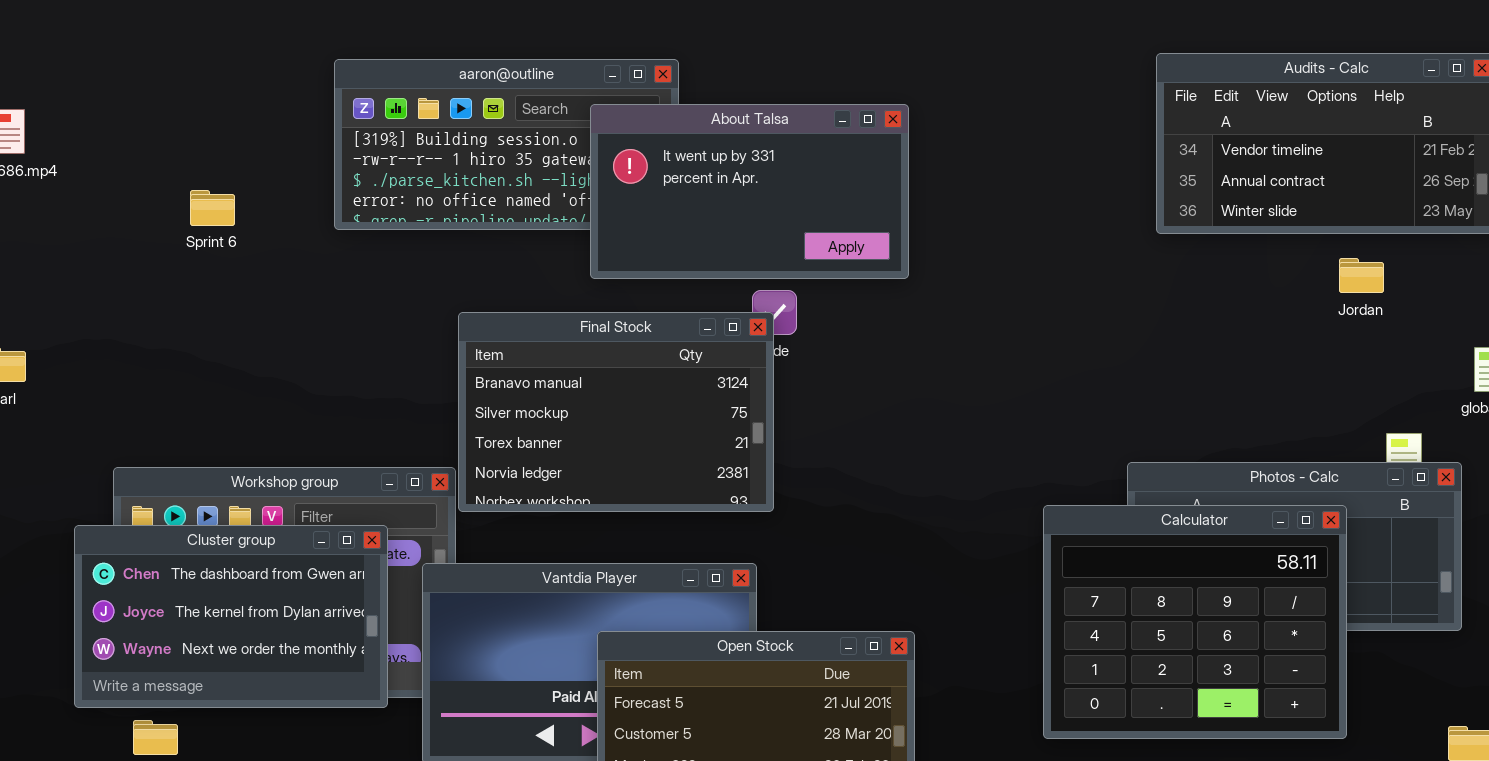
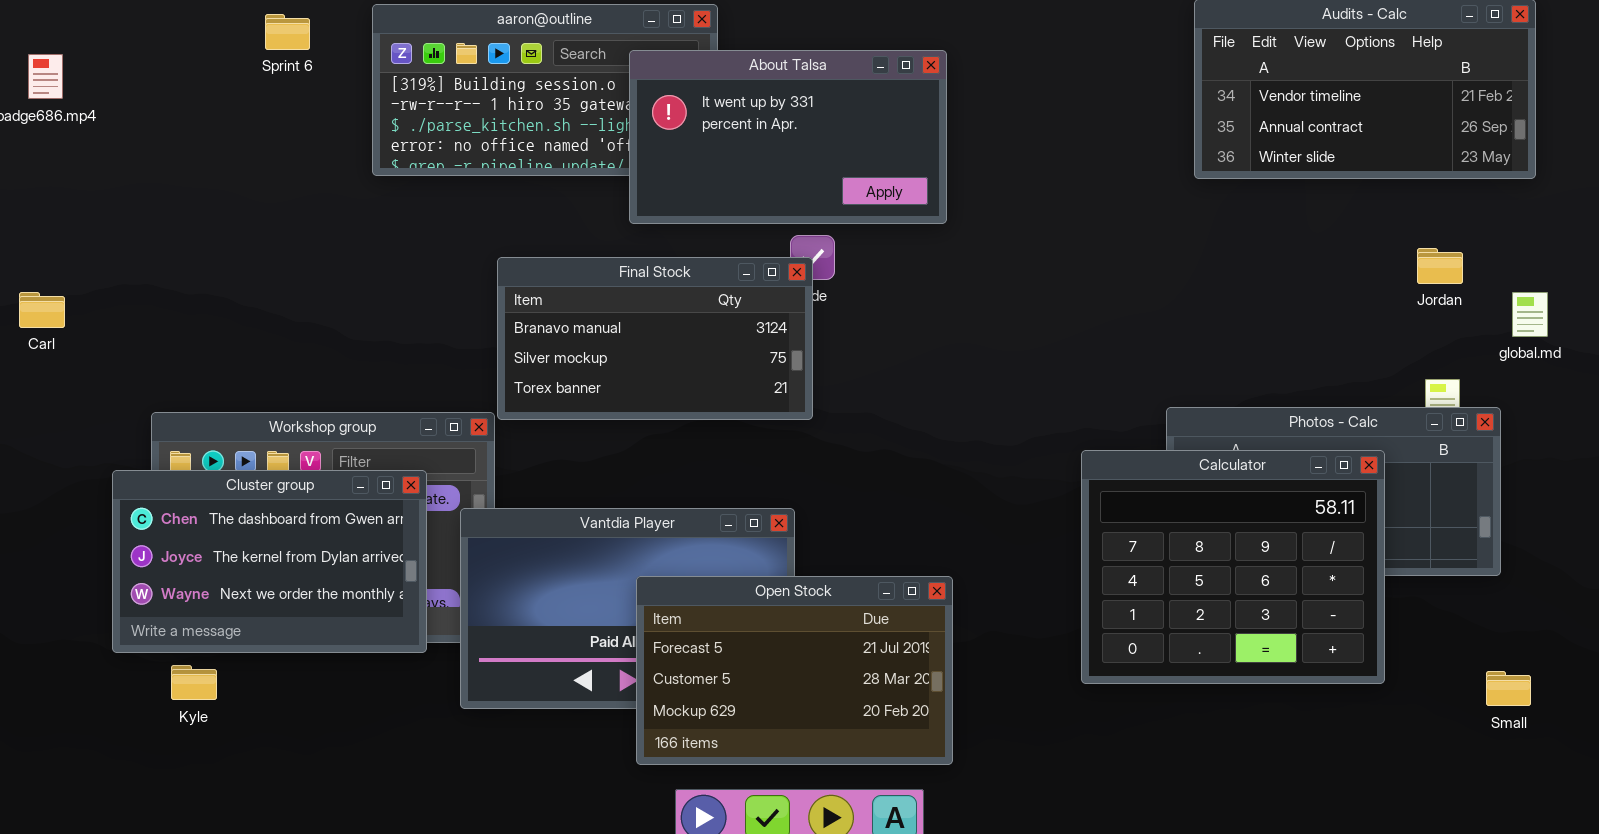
Sprint 6: [190,190,235,226] -> [265,14,310,50], moved
Jordan: [1339,258,1384,293] -> [1417,248,1463,284], moved
Final Stock: [458,312,774,512] -> [497,257,813,420], resized

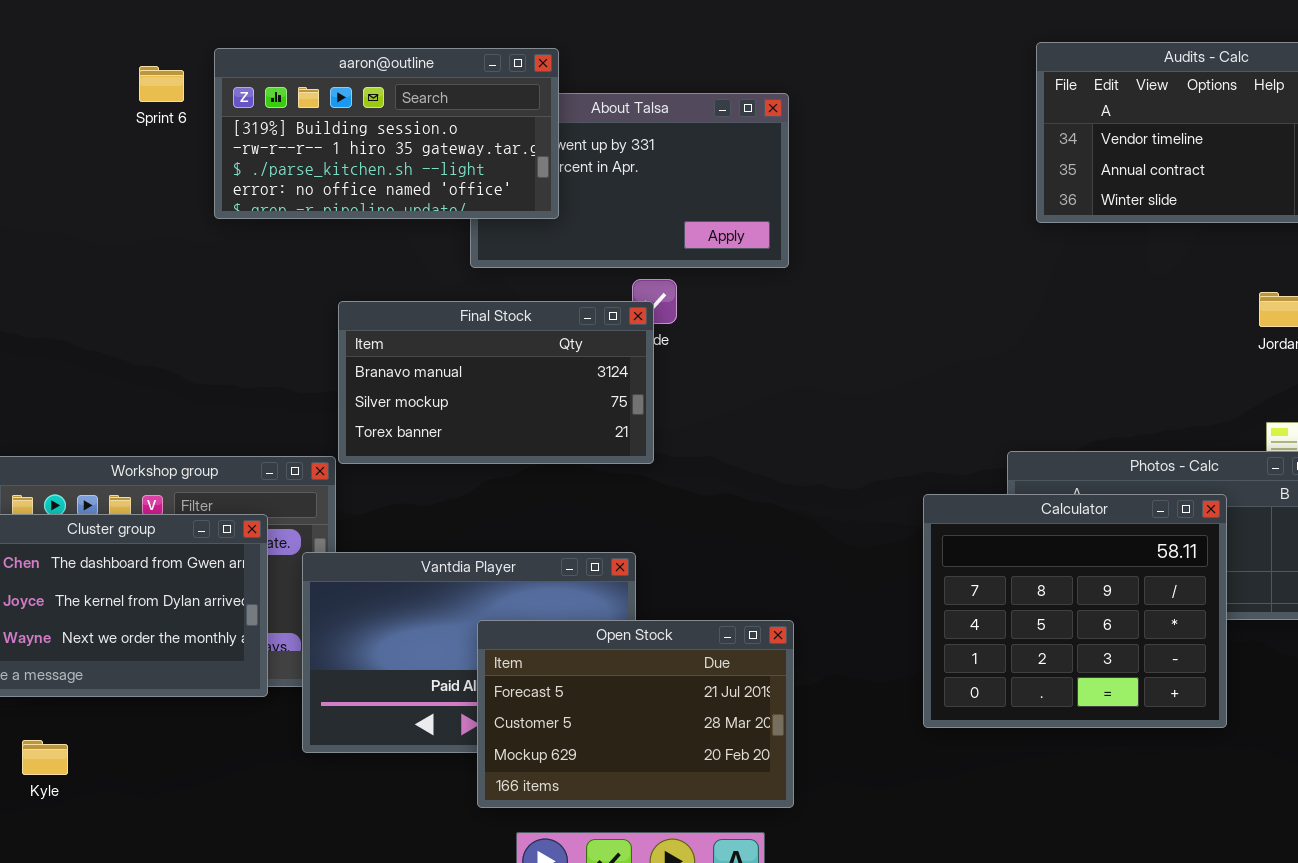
aaron@outline: [372,4,718,176] -> [214,48,559,219], raised
Sprint 6: [265,14,310,50] -> [139,66,184,102], moved
Kyle: [171,665,217,700] -> [22,740,68,775], moved

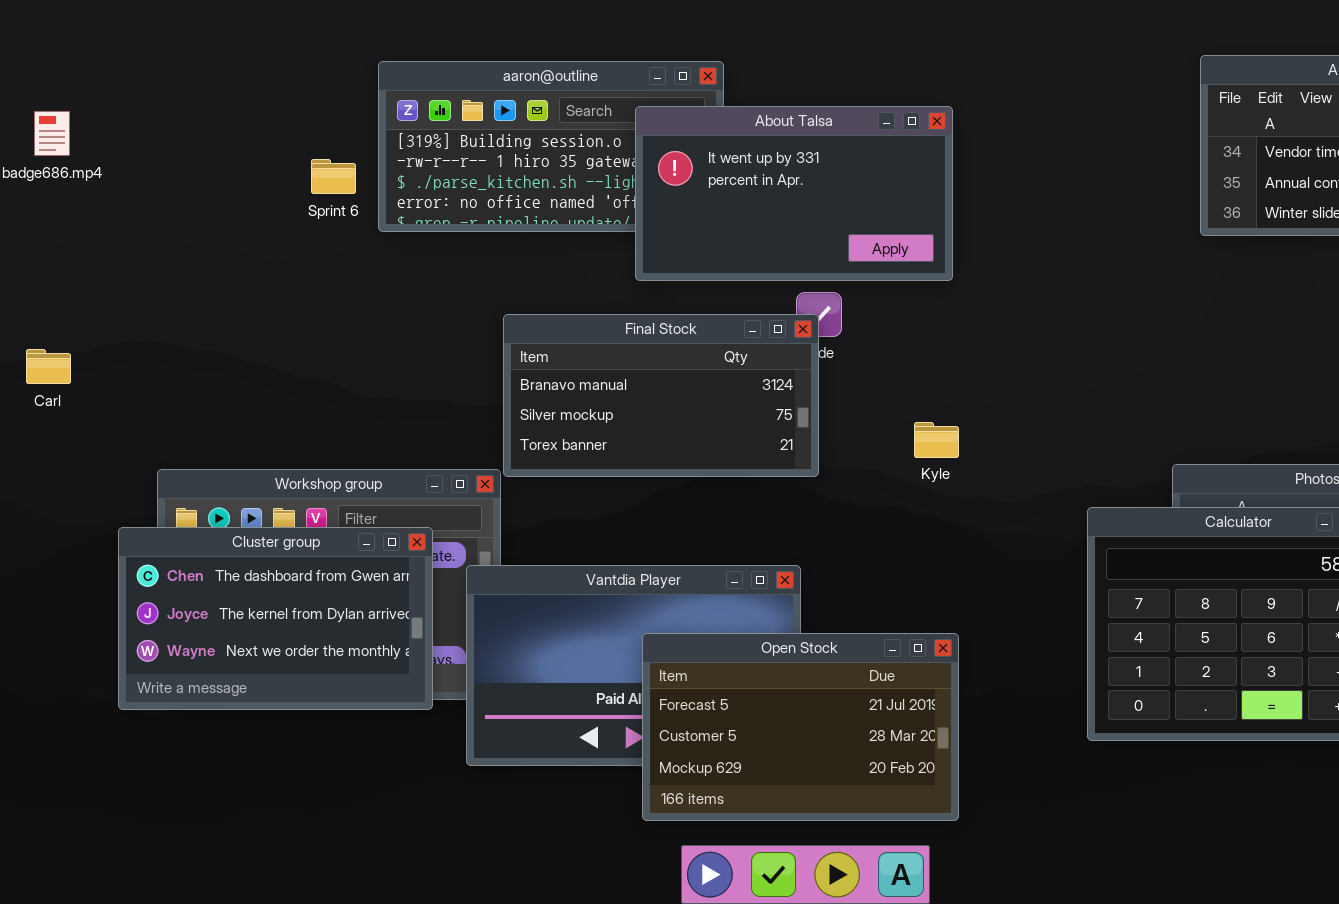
Sprint 6: [139,66,184,102] -> [311,159,356,194], moved
About Talsa: [470,93,789,268] -> [635,106,953,281], raised
Kyle: [22,740,68,775] -> [914,422,959,458], moved

